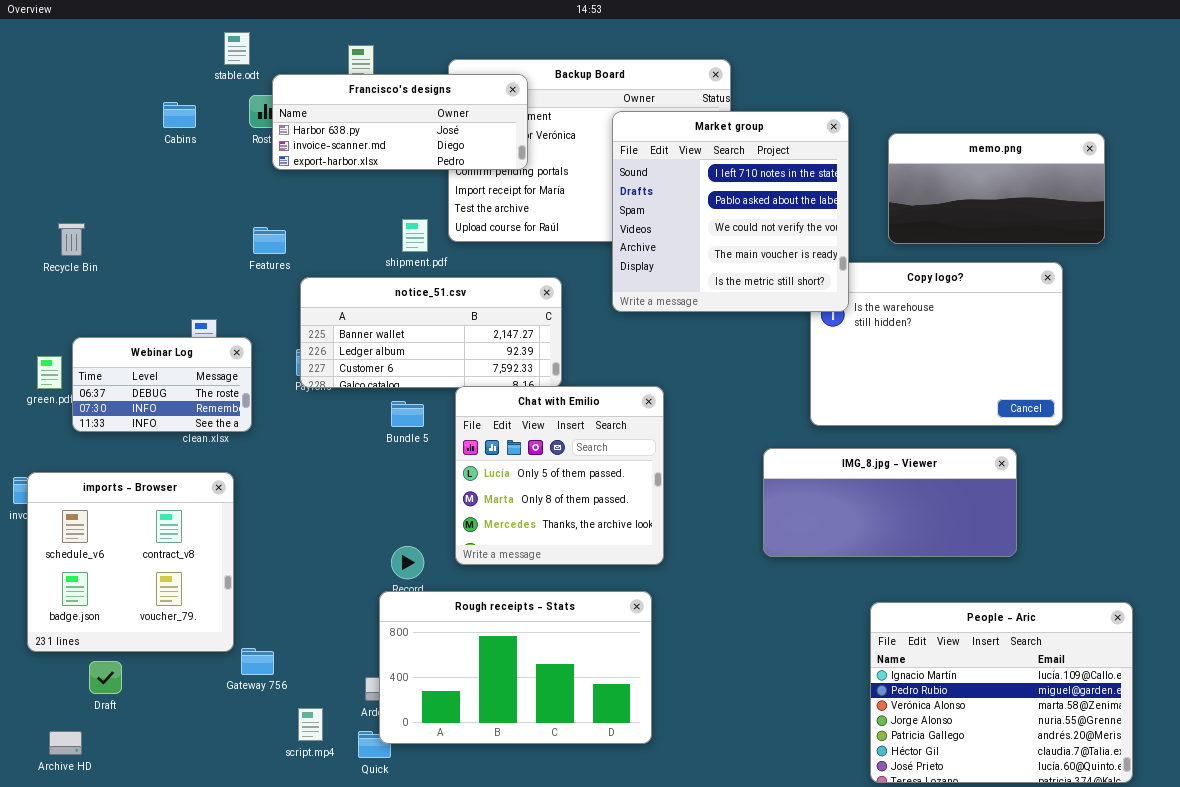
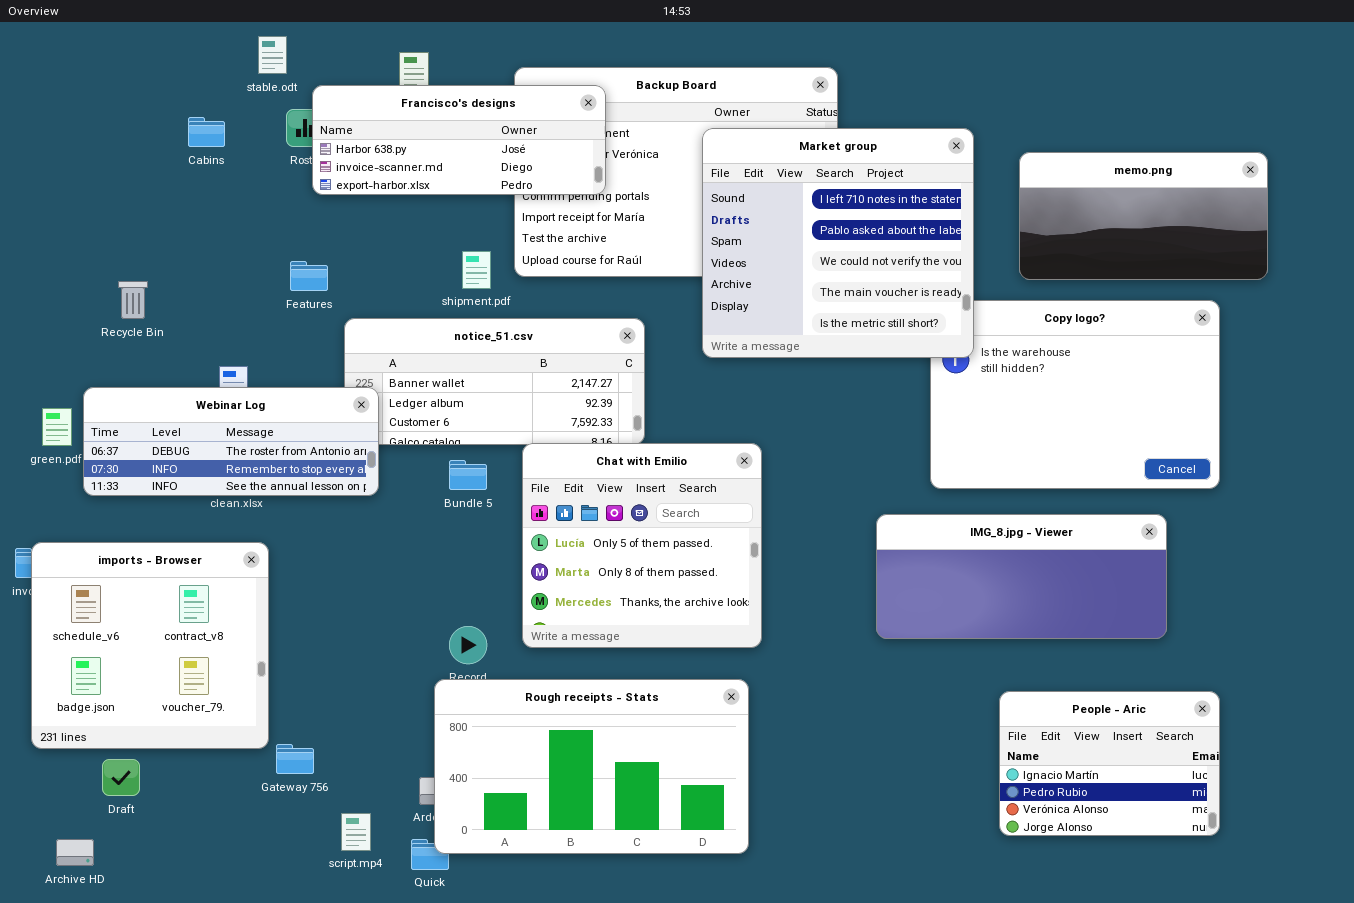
Recycle Bin: [58,223,85,256] -> [118,281,148,319], moved
Webinar Log: [72,337,252,432] -> [83,387,379,496], resized
People - Aric: [870,602,1133,783] -> [999,691,1220,836], resized

